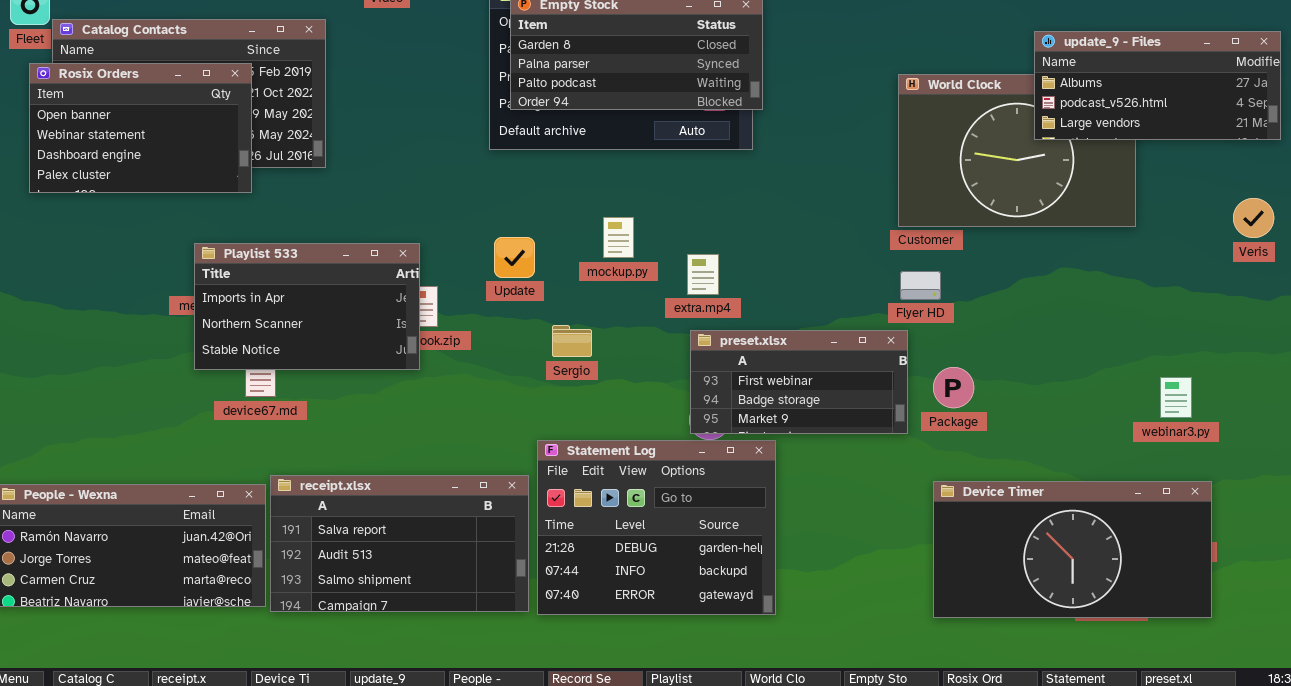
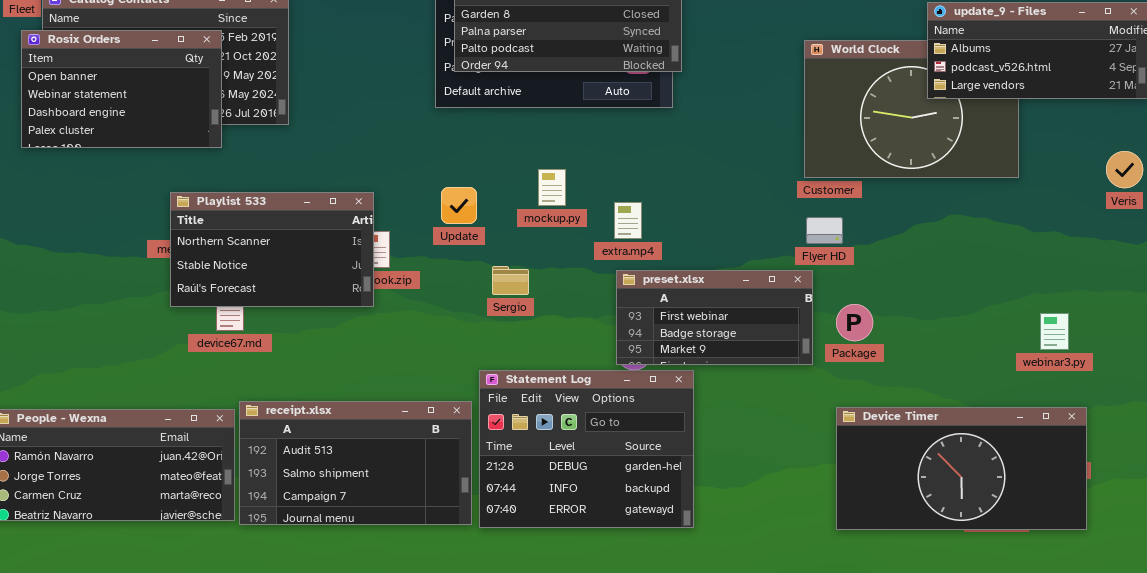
Playlist 533: [194,243,420,370] -> [170,192,374,307], scrolled down 1 row
receipt.xlsx: [270,475,529,612] -> [239,401,472,525], scrolled down 1 row

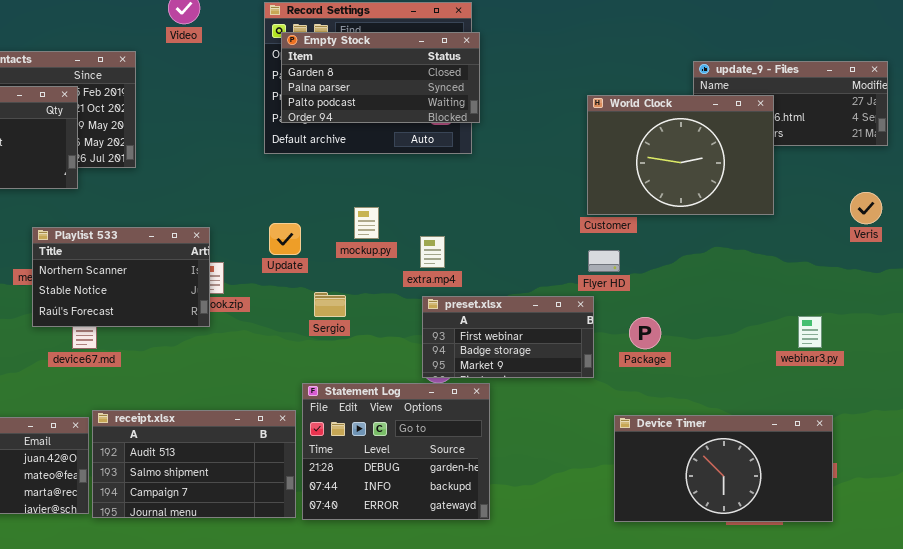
World Clock: [804,40,1019,178] -> [587,95,774,215], raised
Package: [836,304,873,341] -> [629,317,661,349], moved
webinar3.py: [1040,313,1069,350] -> [798,316,822,348], moved

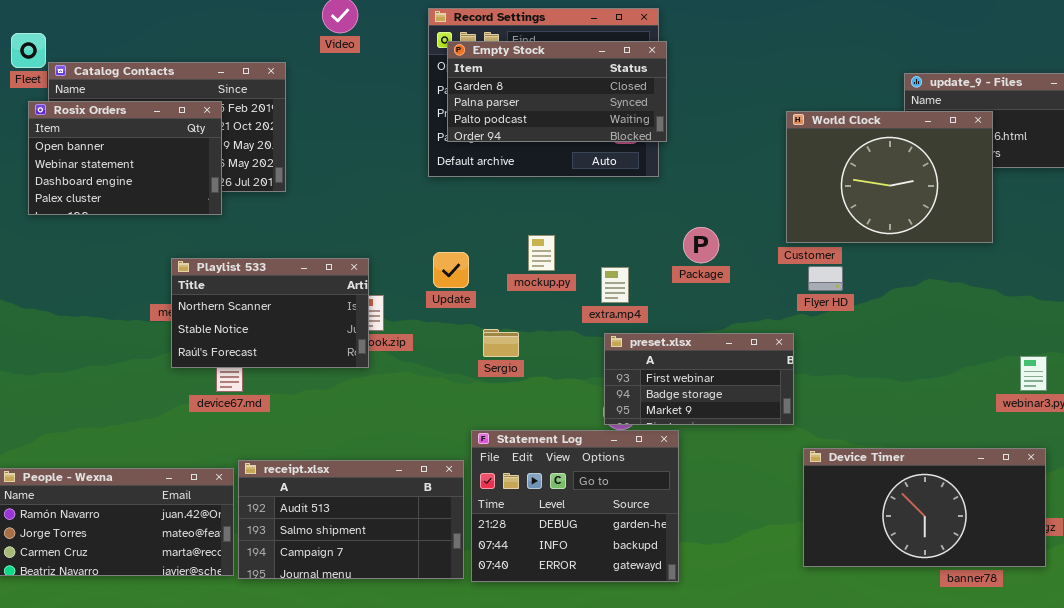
Flyer HD: [588,250,620,272] -> [808,266,843,291], moved
Package: [629,317,661,349] -> [683,227,719,263], moved
Device Timer: [614,415,833,522] -> [803,448,1046,567], moved

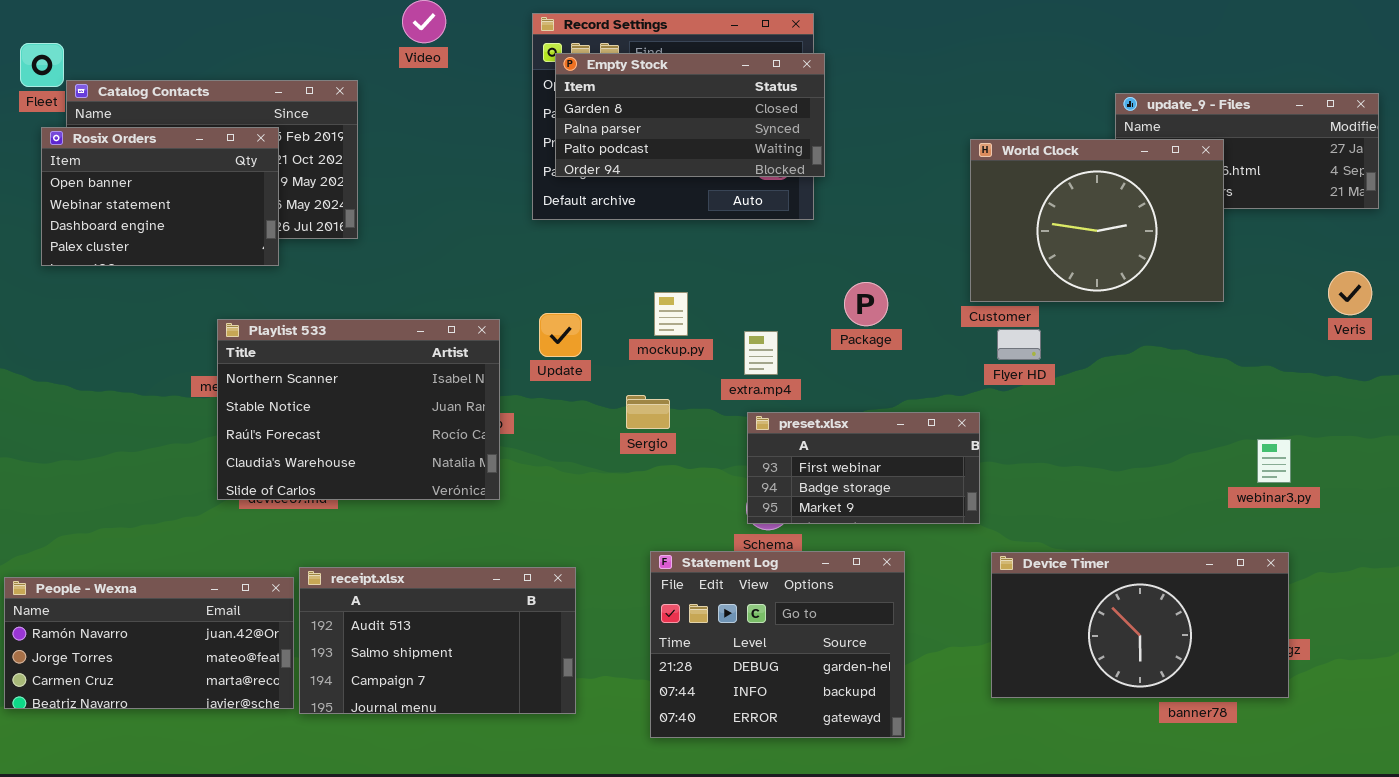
Playlist 533: [171,258,369,368] -> [217,319,500,500], resized
Sergio: [483,329,519,357] -> [626,395,670,429], moved
Statement Log: [471,430,679,582] -> [650,551,905,738], moved

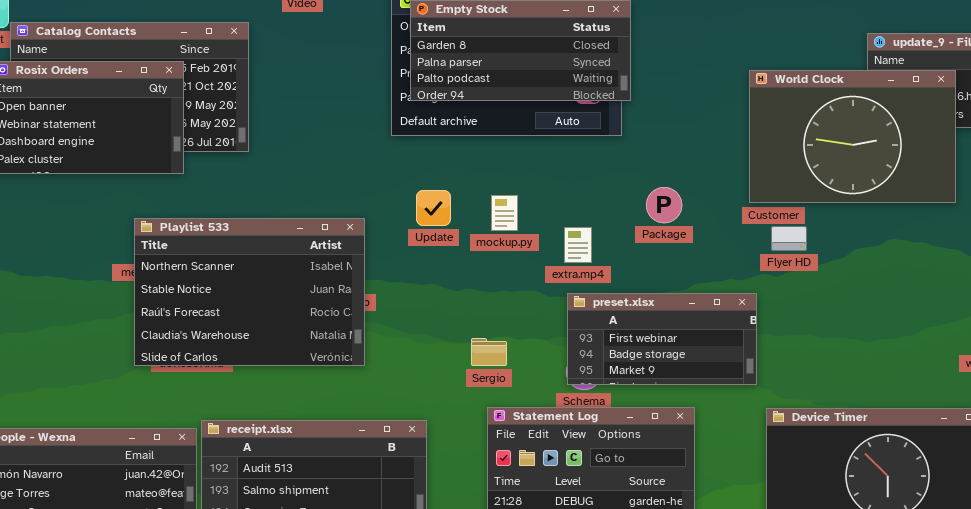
Update: [539,313,582,357] -> [416,190,451,226], moved
Sergio: [626,395,670,429] -> [471,338,507,366], moved

